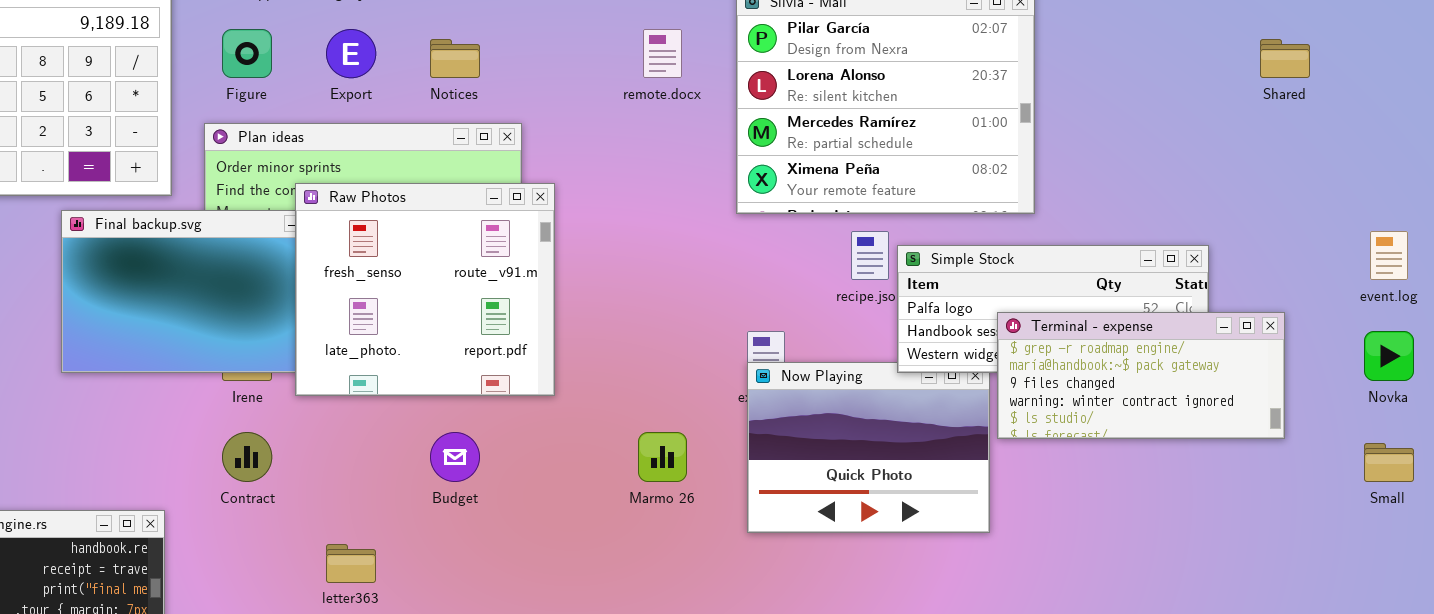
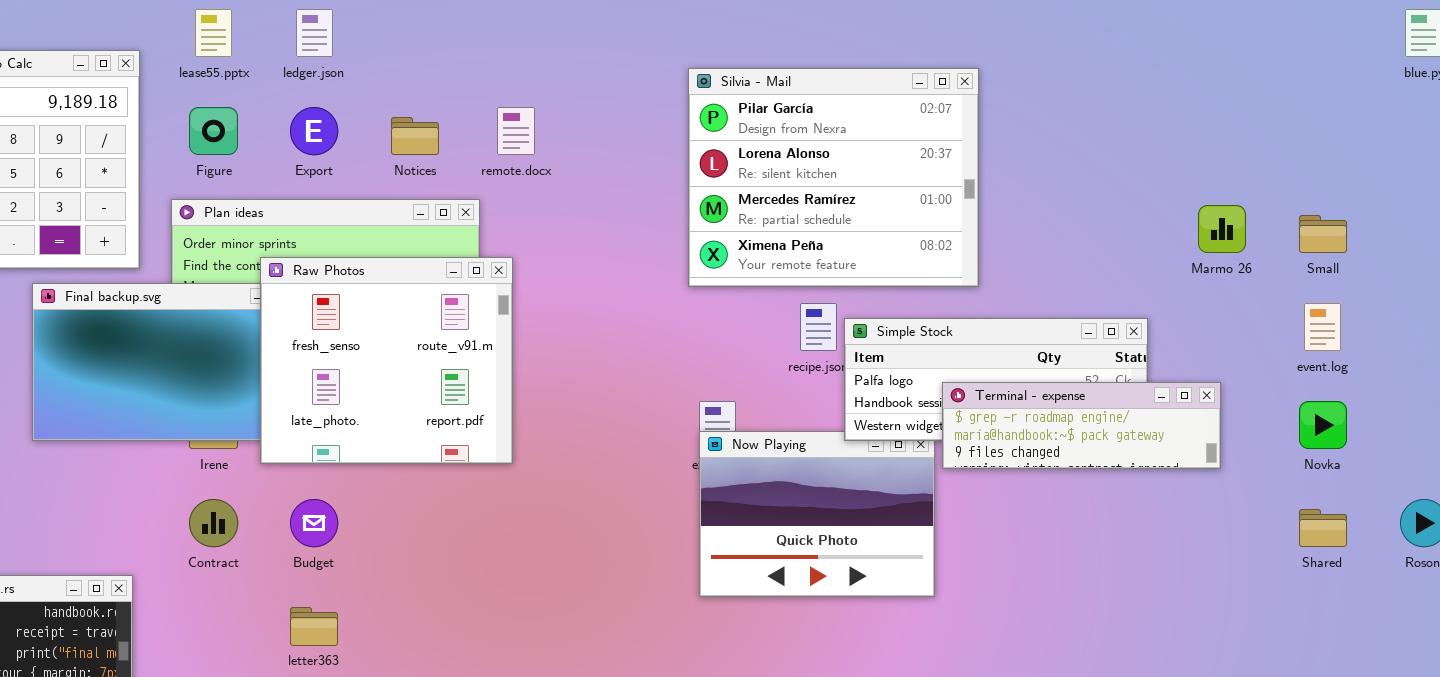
remote.docx: [643,29,682,78] -> [497,107,535,155], moved
Shared: [1260,39,1310,78] -> [1299,509,1347,547], moved
Terminal - expense: [997,312,1285,439] -> [942,382,1221,469], resized
Budget: [430,432,480,482] -> [290,499,338,547], moved
Marmo 26: [638,432,687,482] -> [1198,205,1246,253], moved
Small: [1364,443,1414,482] -> [1299,215,1347,253], moved

